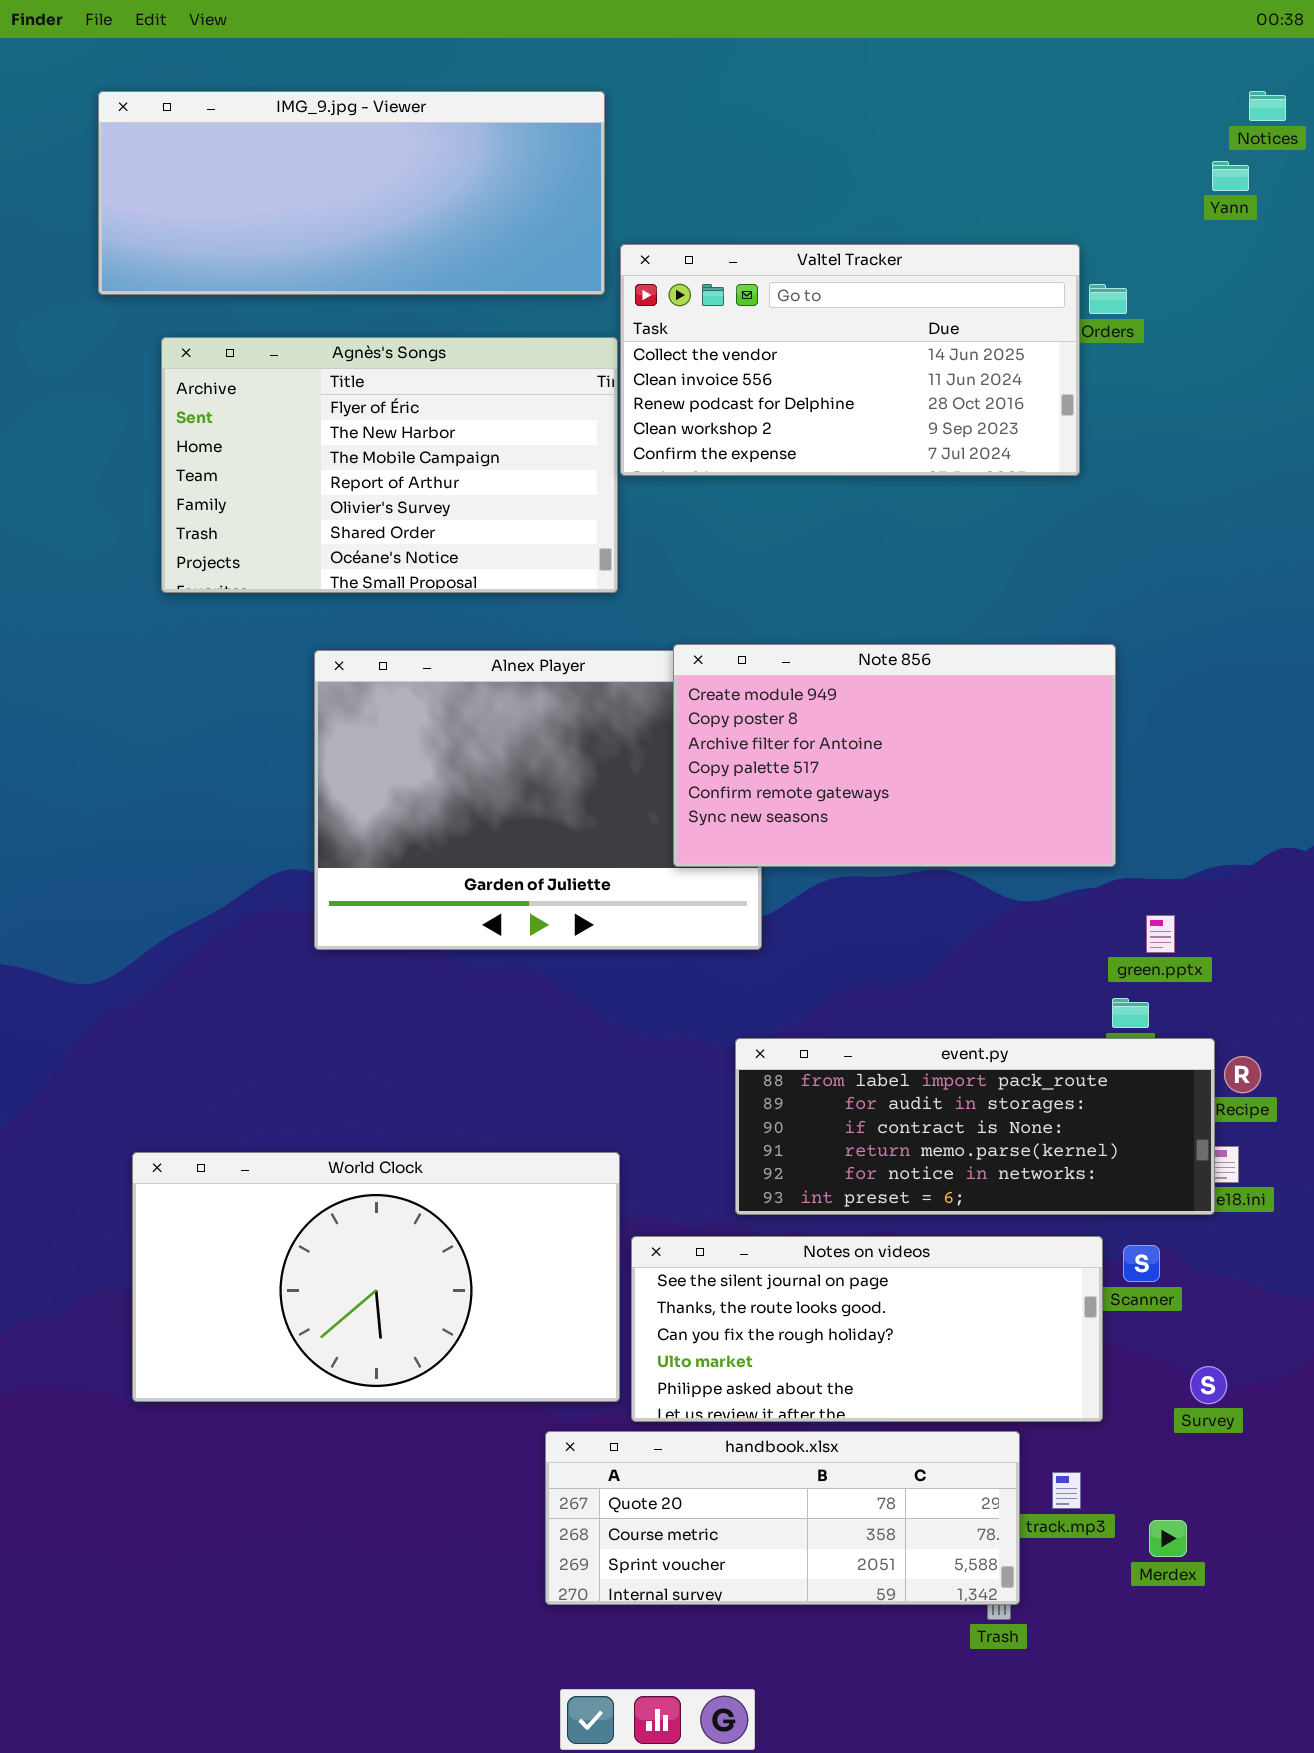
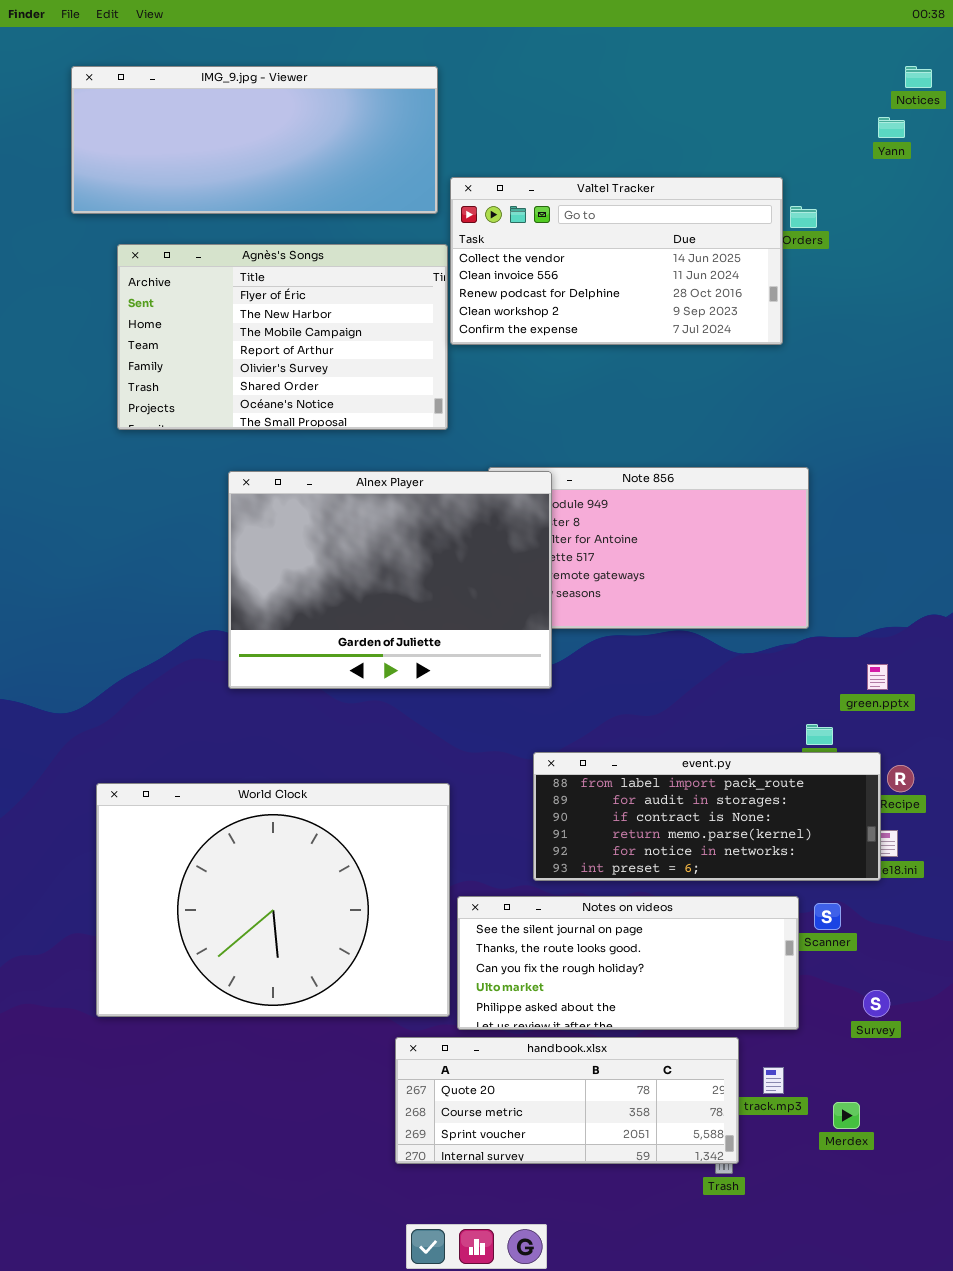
Alnex Player: [314,650,762,950] -> [228,471,552,689], raised
green.pptx: [1146,915,1175,953] -> [867,664,888,690], moved
World Clock: [132,1152,620,1402] -> [96,783,450,1017], resized

